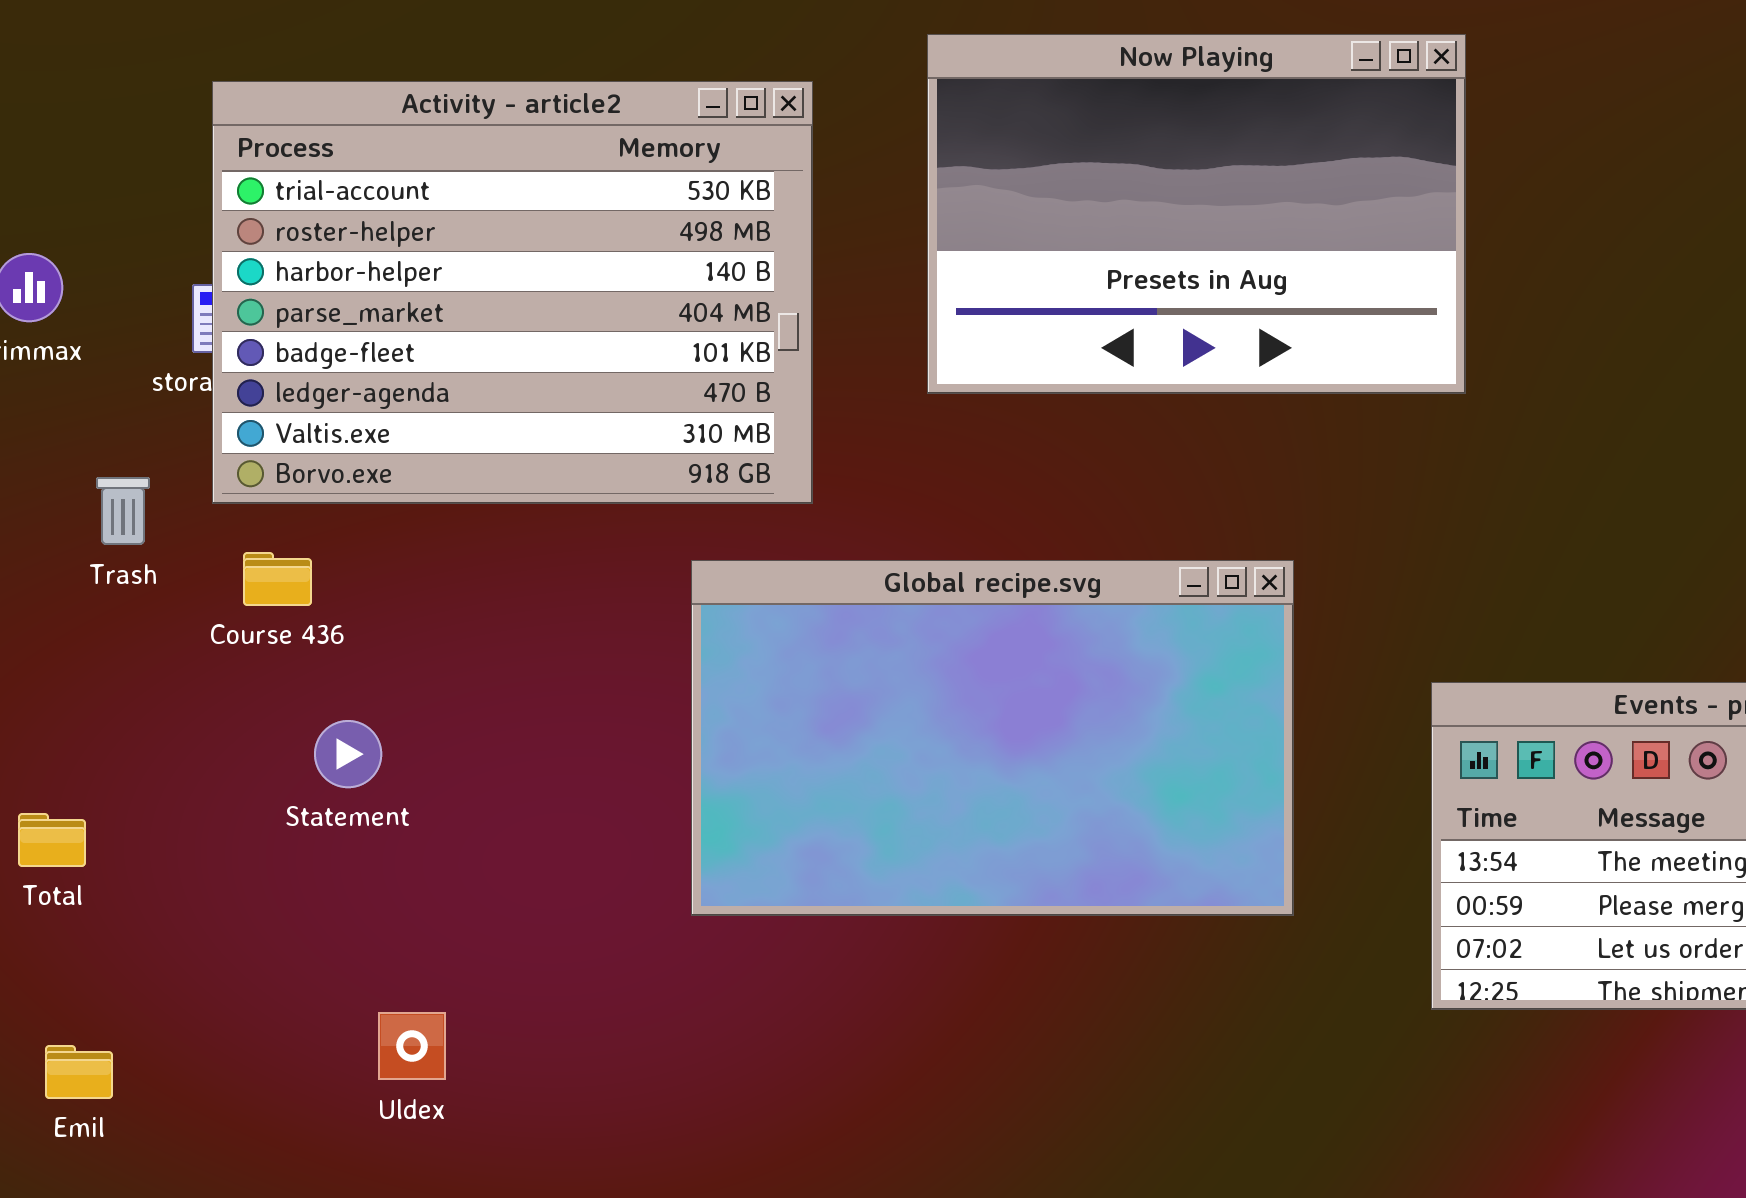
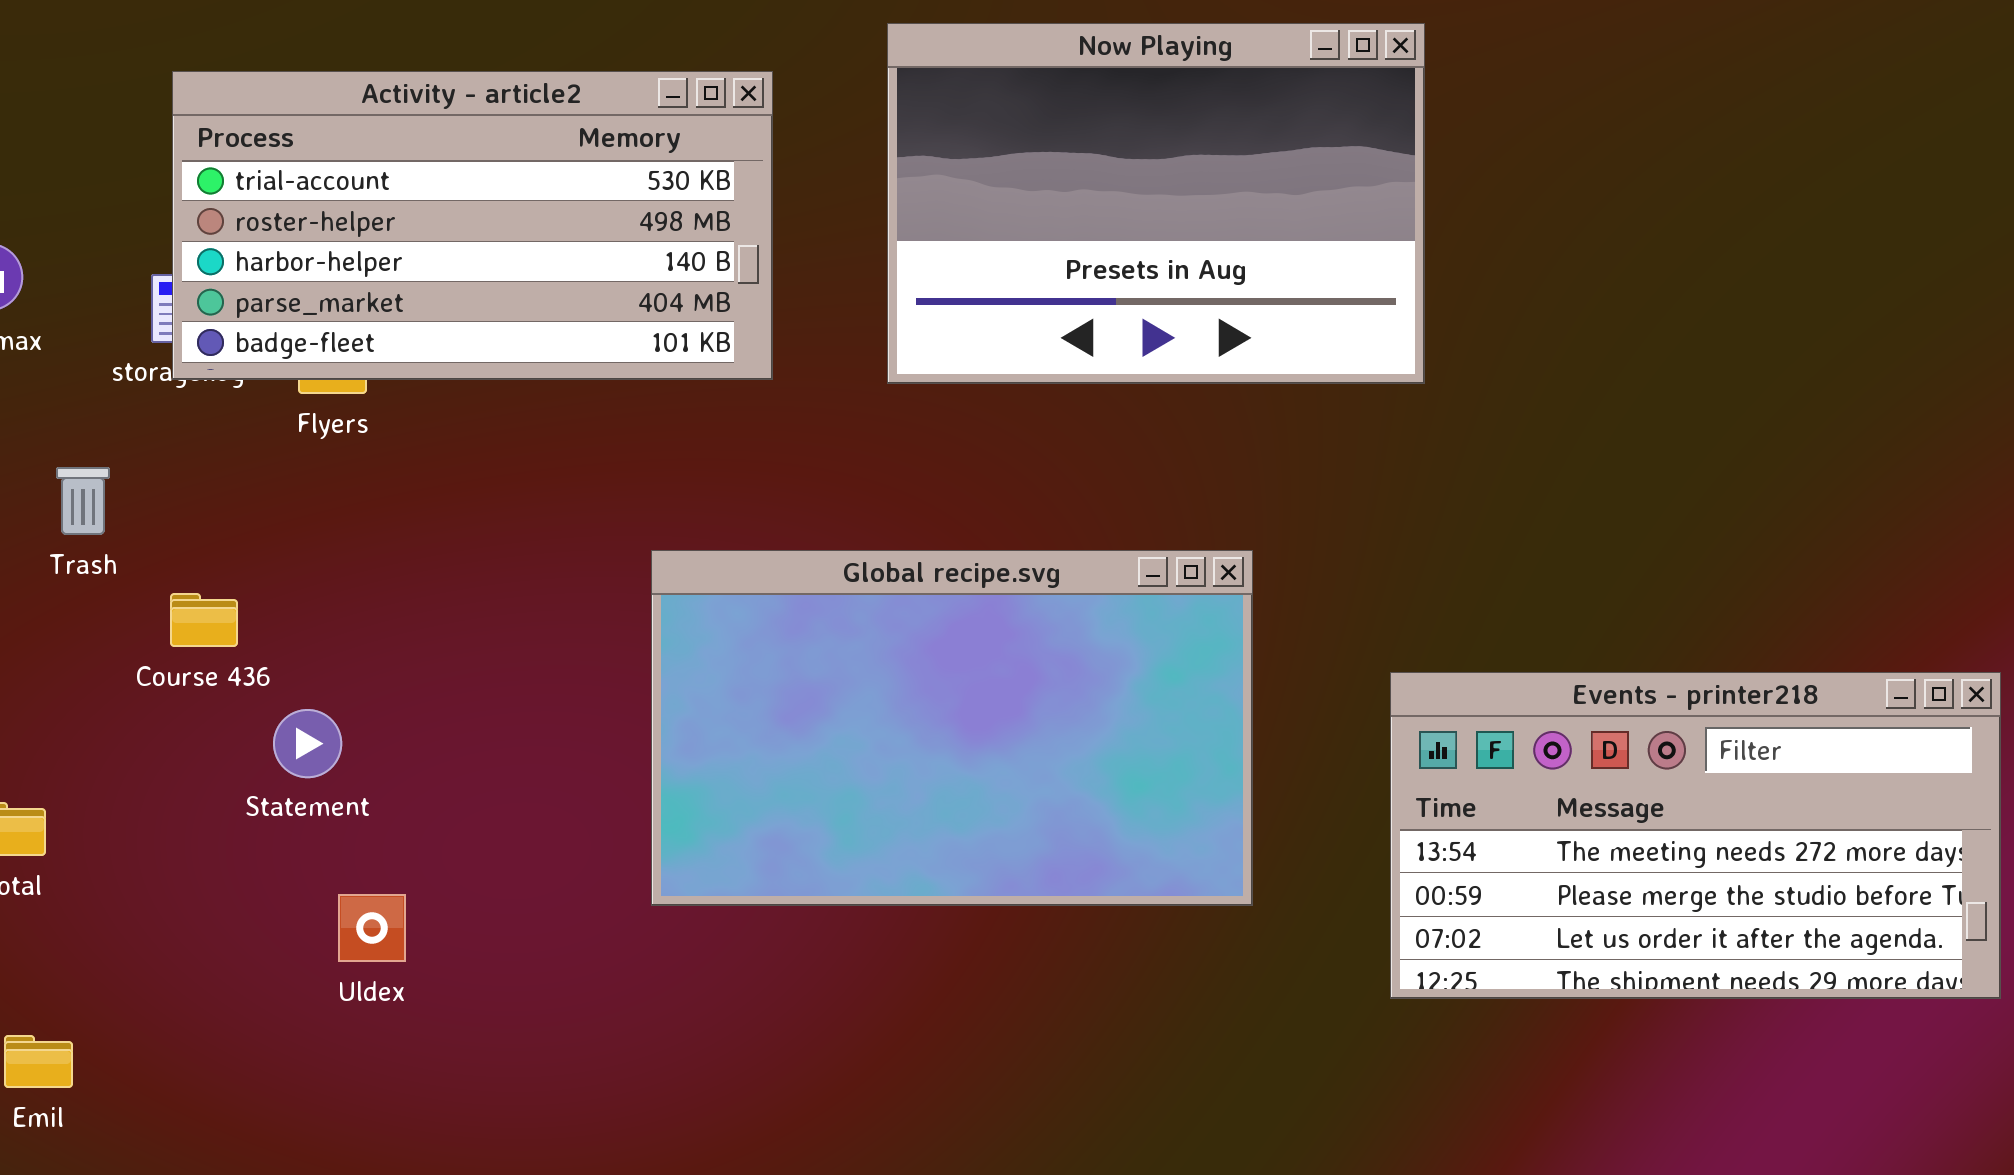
Activity - article2: [212,81,813,504] -> [172,71,773,380], resized
Course 436: [243,552,312,606] -> [170,593,238,647], moved
Uldex: [378,1012,446,1080] -> [338,894,406,962], moved

